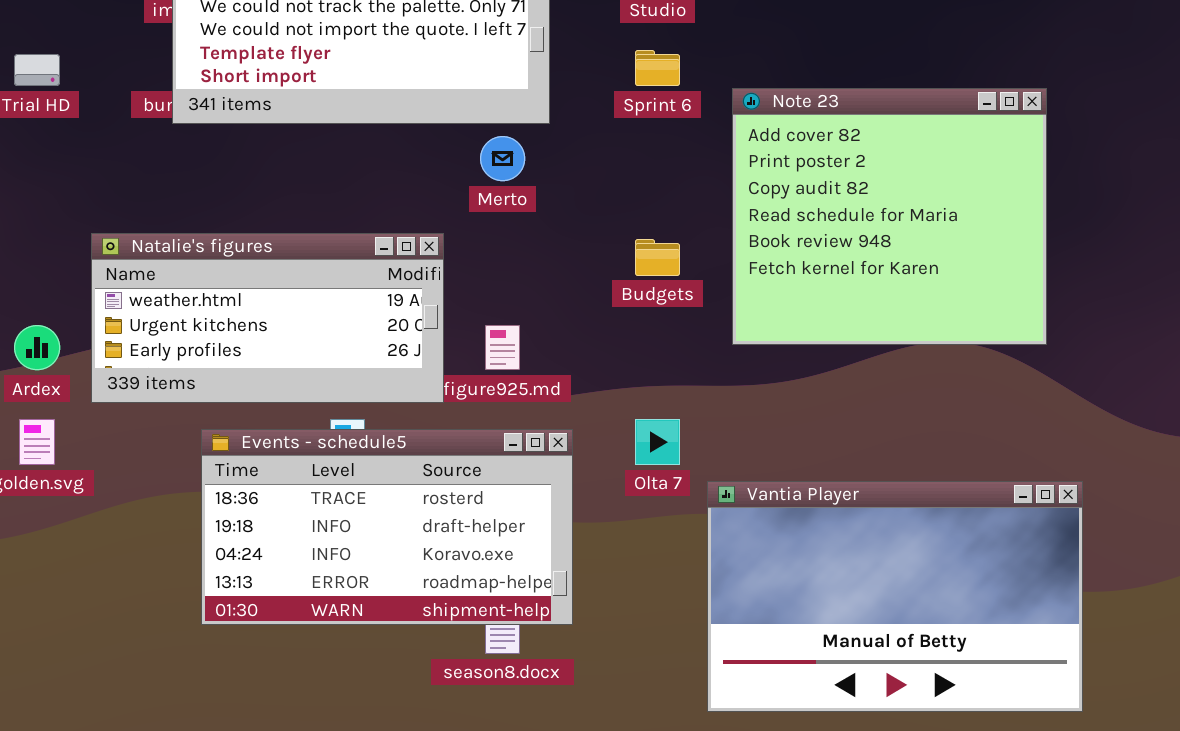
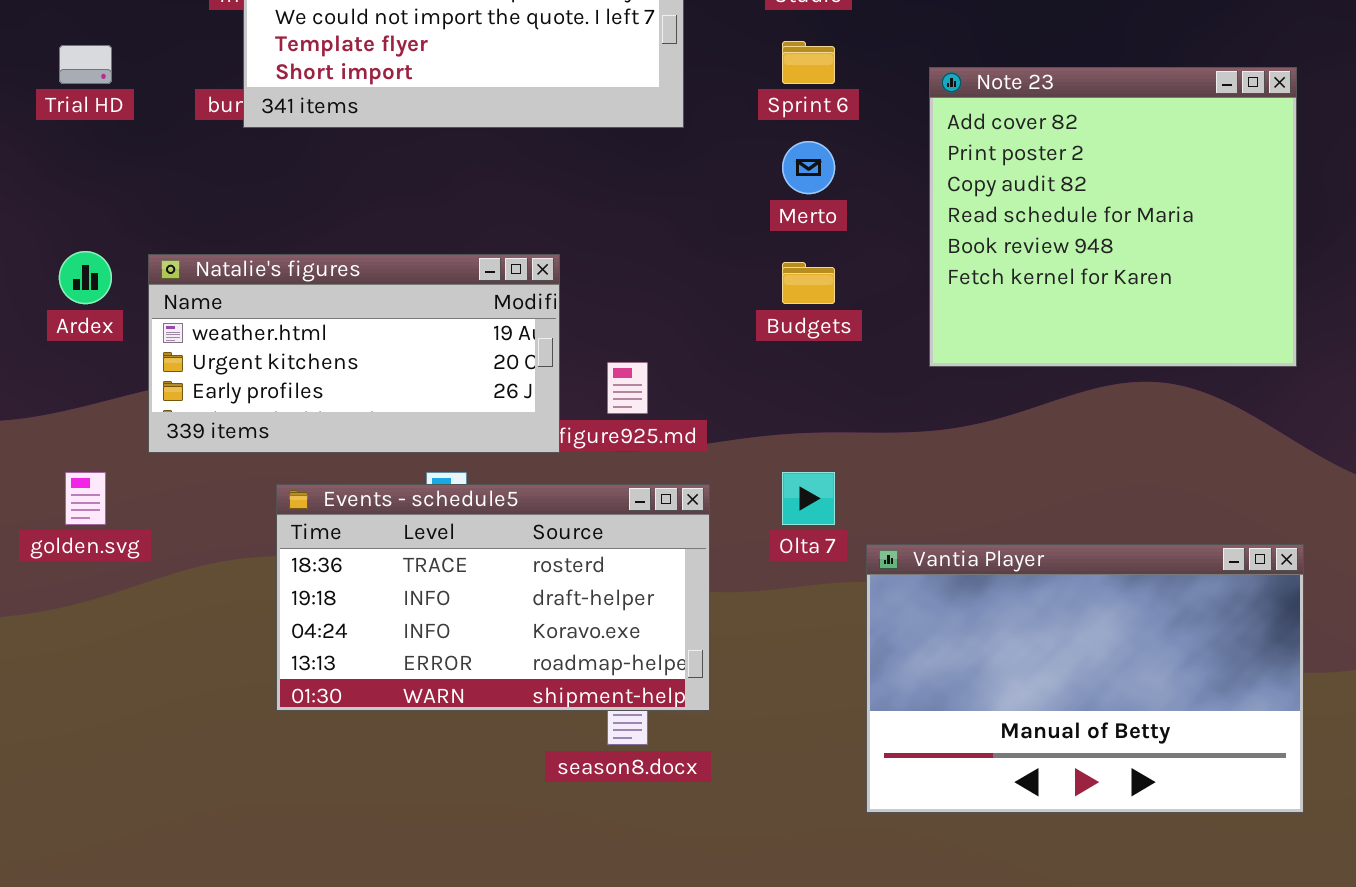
Note 23: [732,88,1047,345] -> [929,67,1297,367], moved
Merto: [480,136,525,181] -> [782,141,835,194], moved
Ardex: [14,325,60,370] -> [59,251,112,304], moved

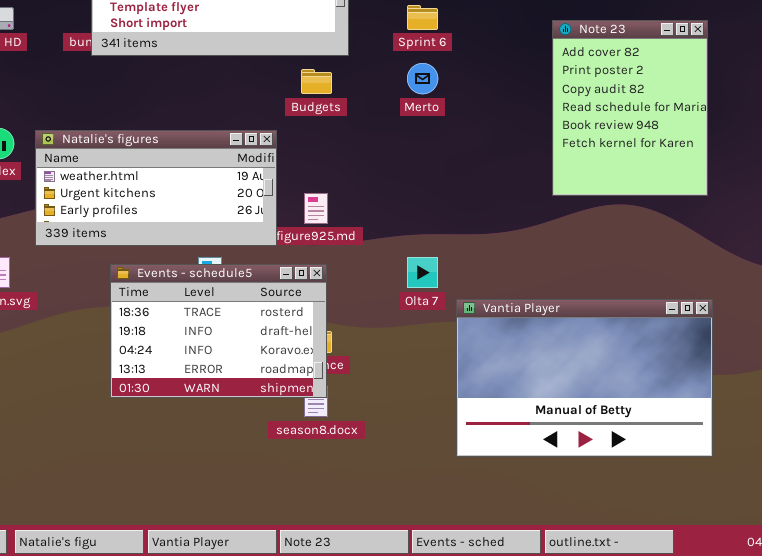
Note 23: [929,67,1297,367] -> [552,20,708,196], resized
Budgets: [782,262,835,304] -> [301,69,332,94], moved
Events - schedule5: [276,484,710,711] -> [110,264,327,398], resized

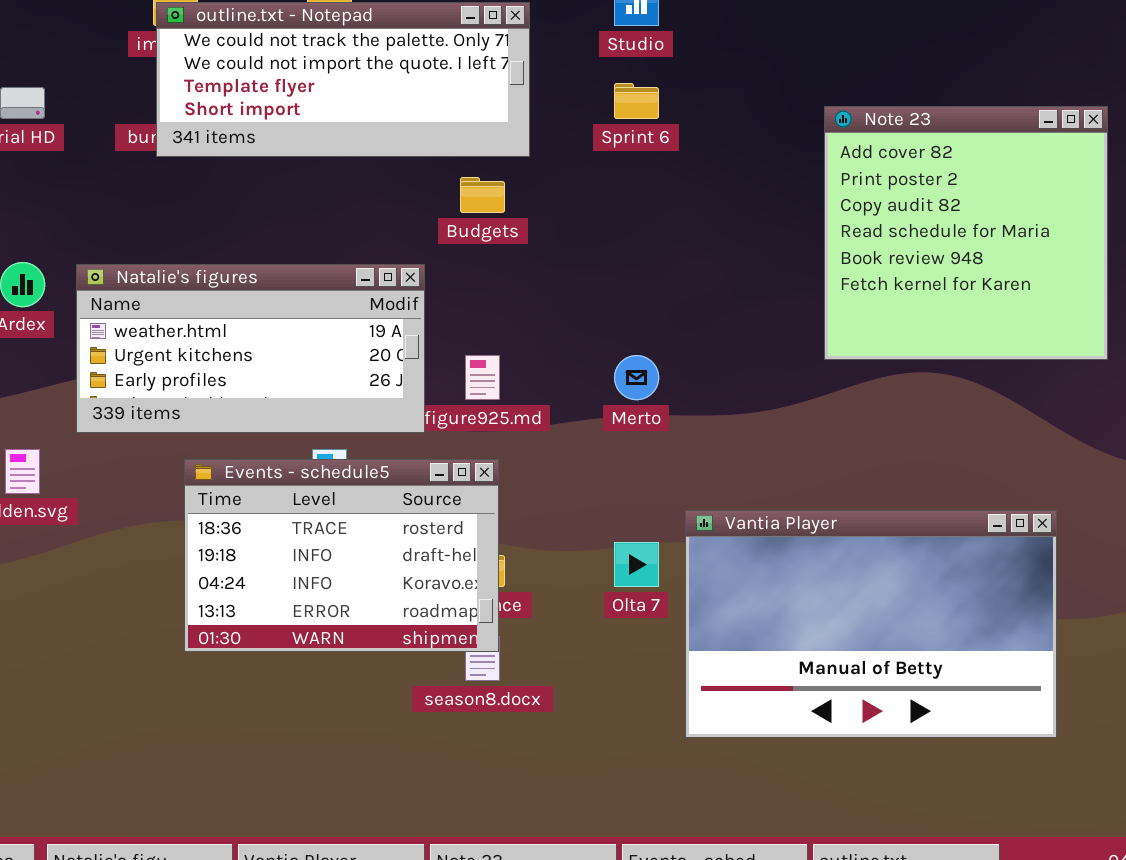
Note 23: [552,20,708,196] -> [824,106,1108,360], resized
Merto: [407,63,438,94] -> [614,355,659,400], moved
Olta 7: [407,257,438,288] -> [614,542,659,587], moved

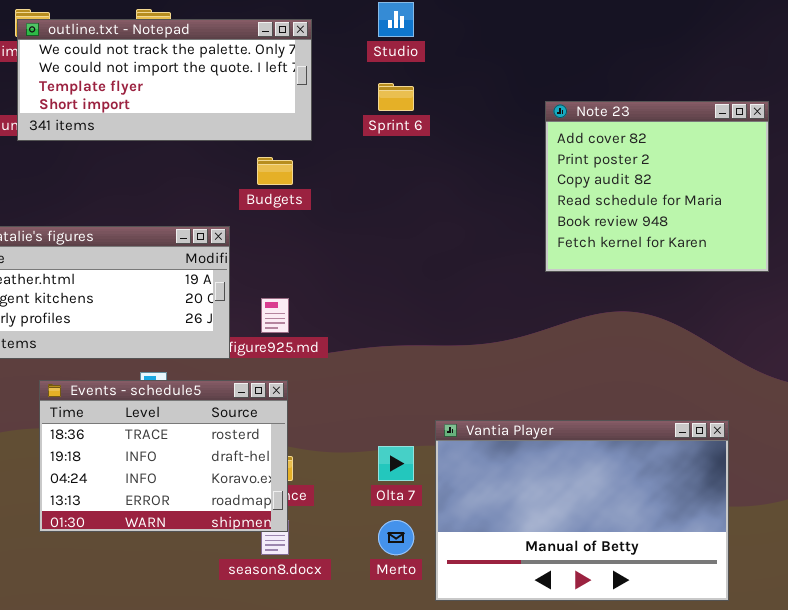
Note 23: [824,106,1108,360] -> [545,101,769,272], resized
Merto: [614,355,659,400] -> [378,520,414,555], moved

